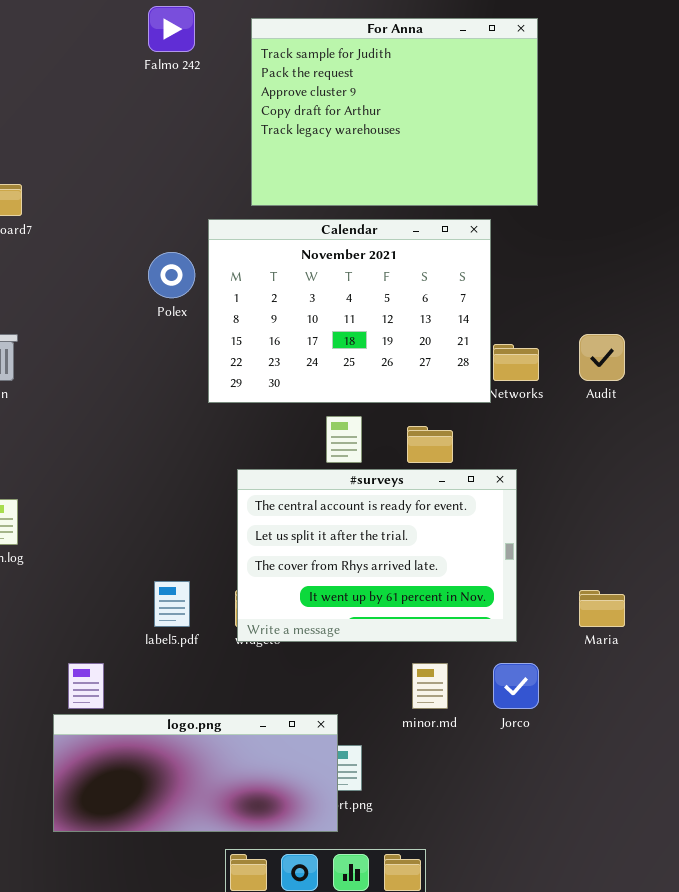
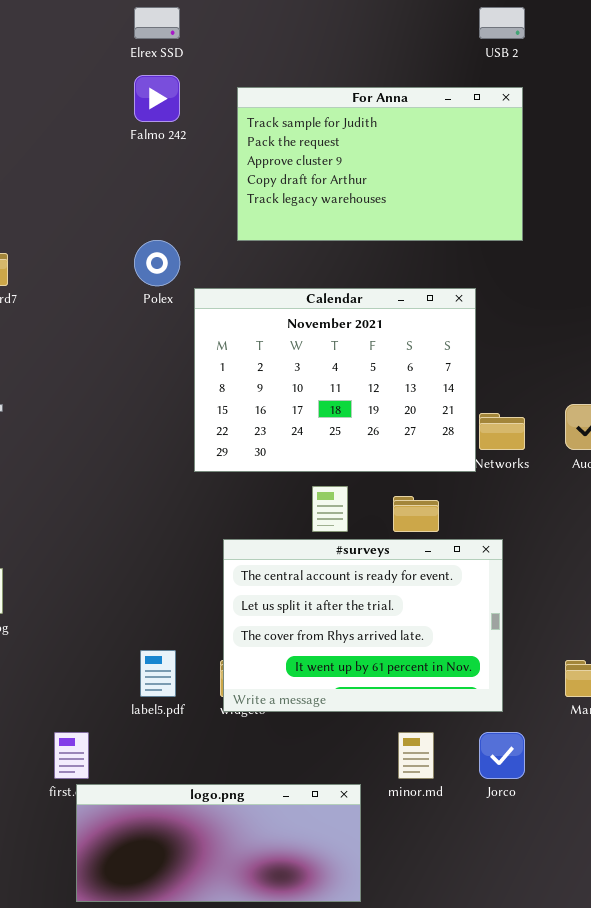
For Anna: [251,18,538,206] -> [237,87,523,241], resized
Polex: [148,252,195,298] -> [134,240,180,286], moved
logo.png: [53,714,338,832] -> [76,784,361,902], moved

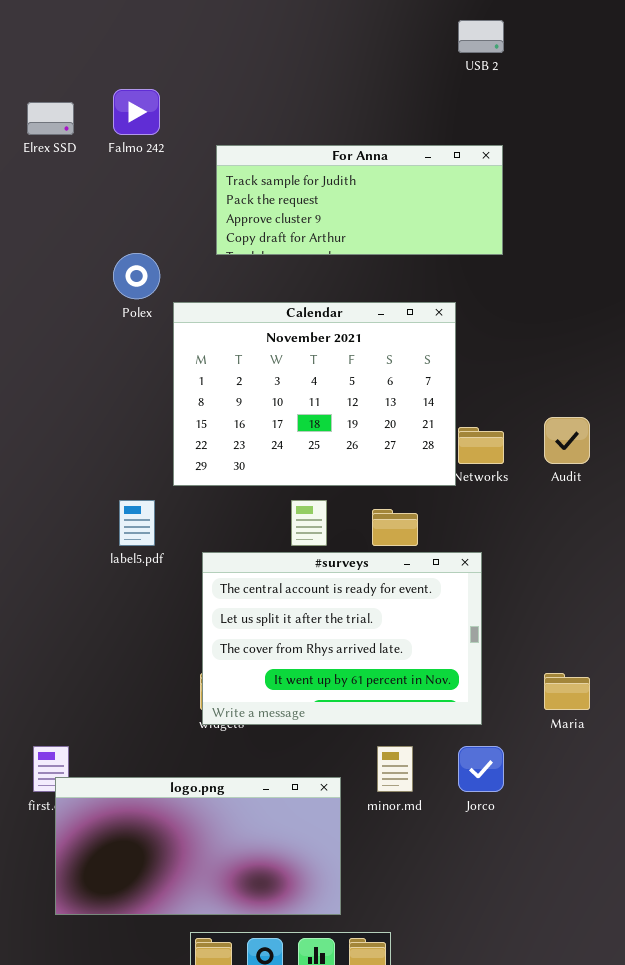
Elrex SSD: [134,7,180,39] -> [27,102,74,135], moved
For Anna: [237,87,523,241] -> [216,145,503,255], resized
label5.pdf: [140,650,176,697] -> [119,500,155,546], moved
logo.png: [76,784,361,902] -> [55,777,341,915], resized

